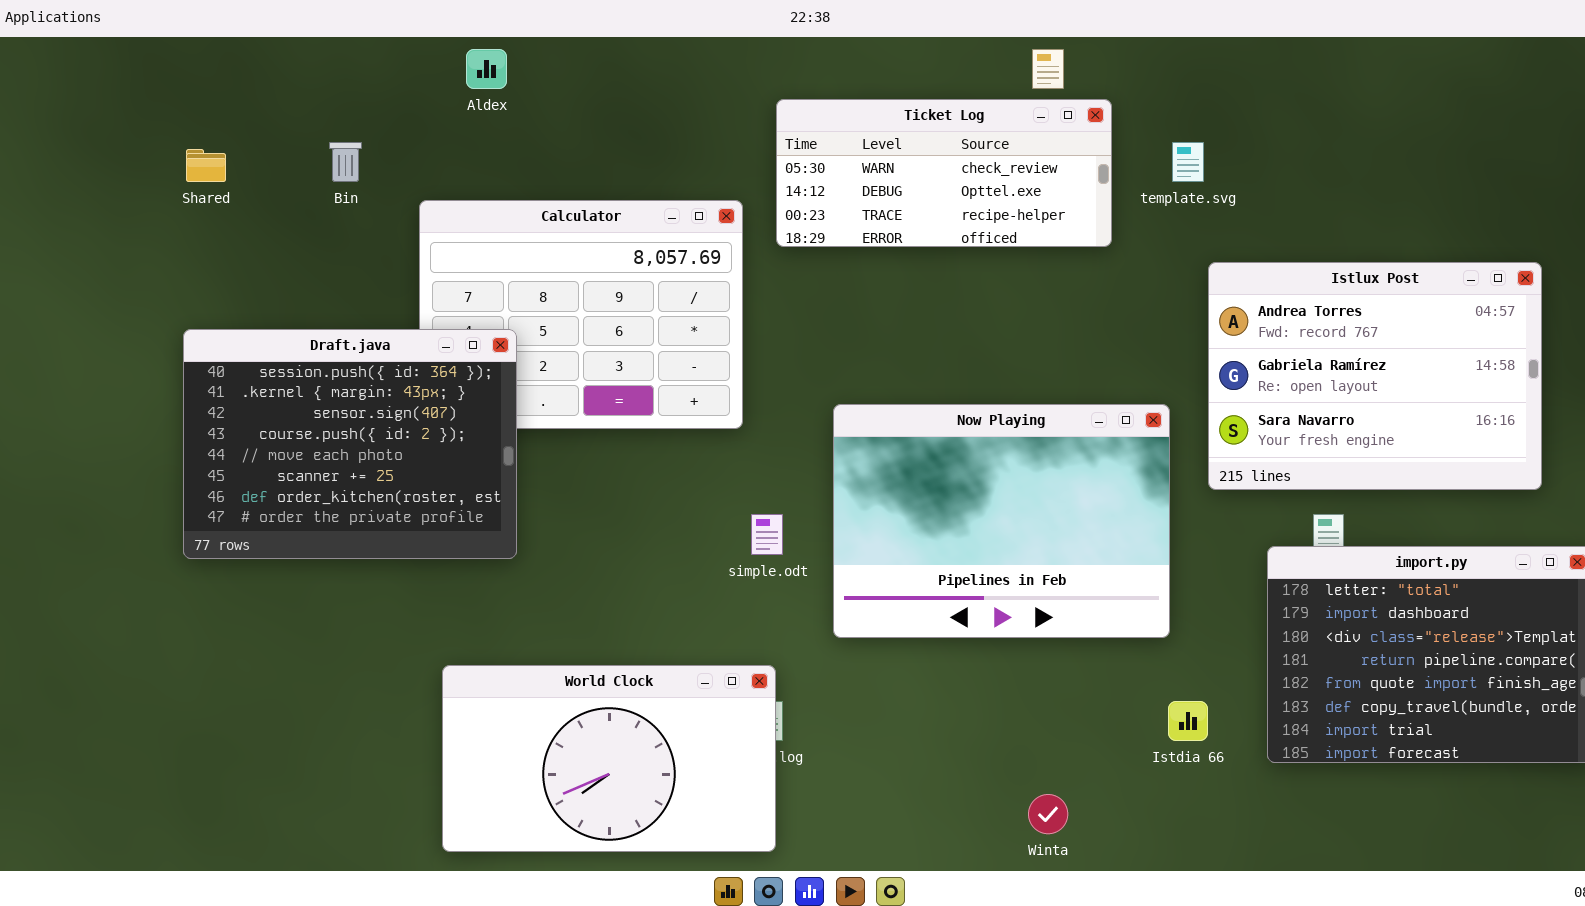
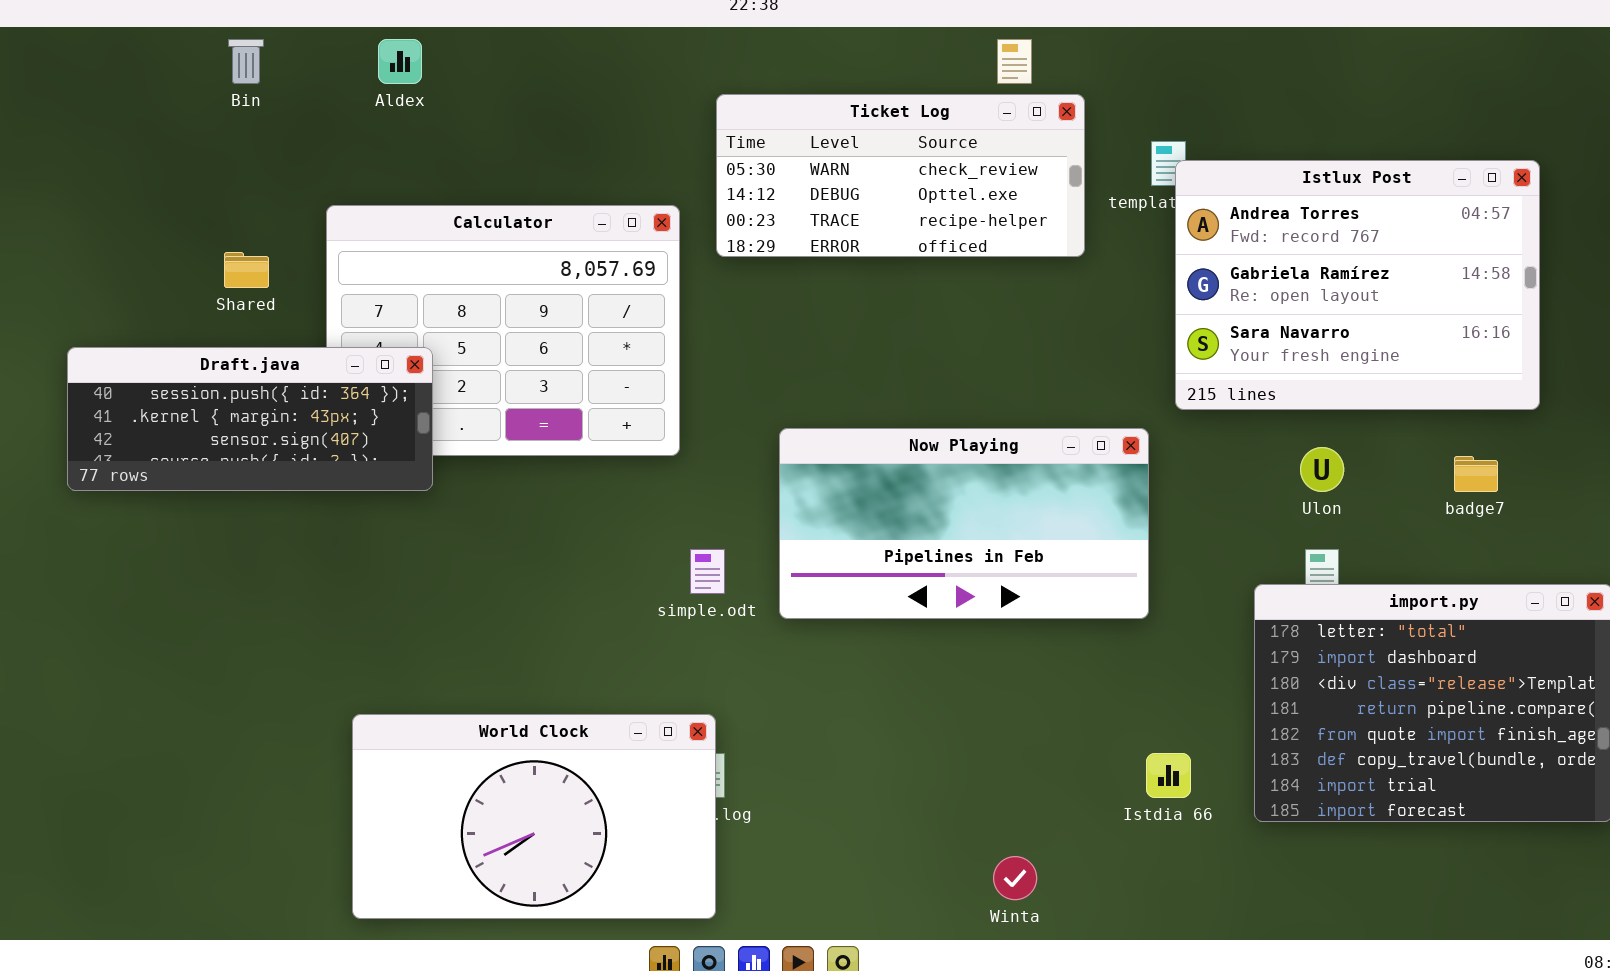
Bin: [329,142,362,182] -> [228,39,264,84], moved
Shared: [186,149,226,182] -> [224,252,269,288], moved
Istlux Post: [1208,262,1542,490] -> [1175,160,1540,410], moved
Draft.java: [183,329,517,559] -> [67,347,433,491], resized
Now Playing: [833,404,1170,638] -> [779,428,1149,619], resized

